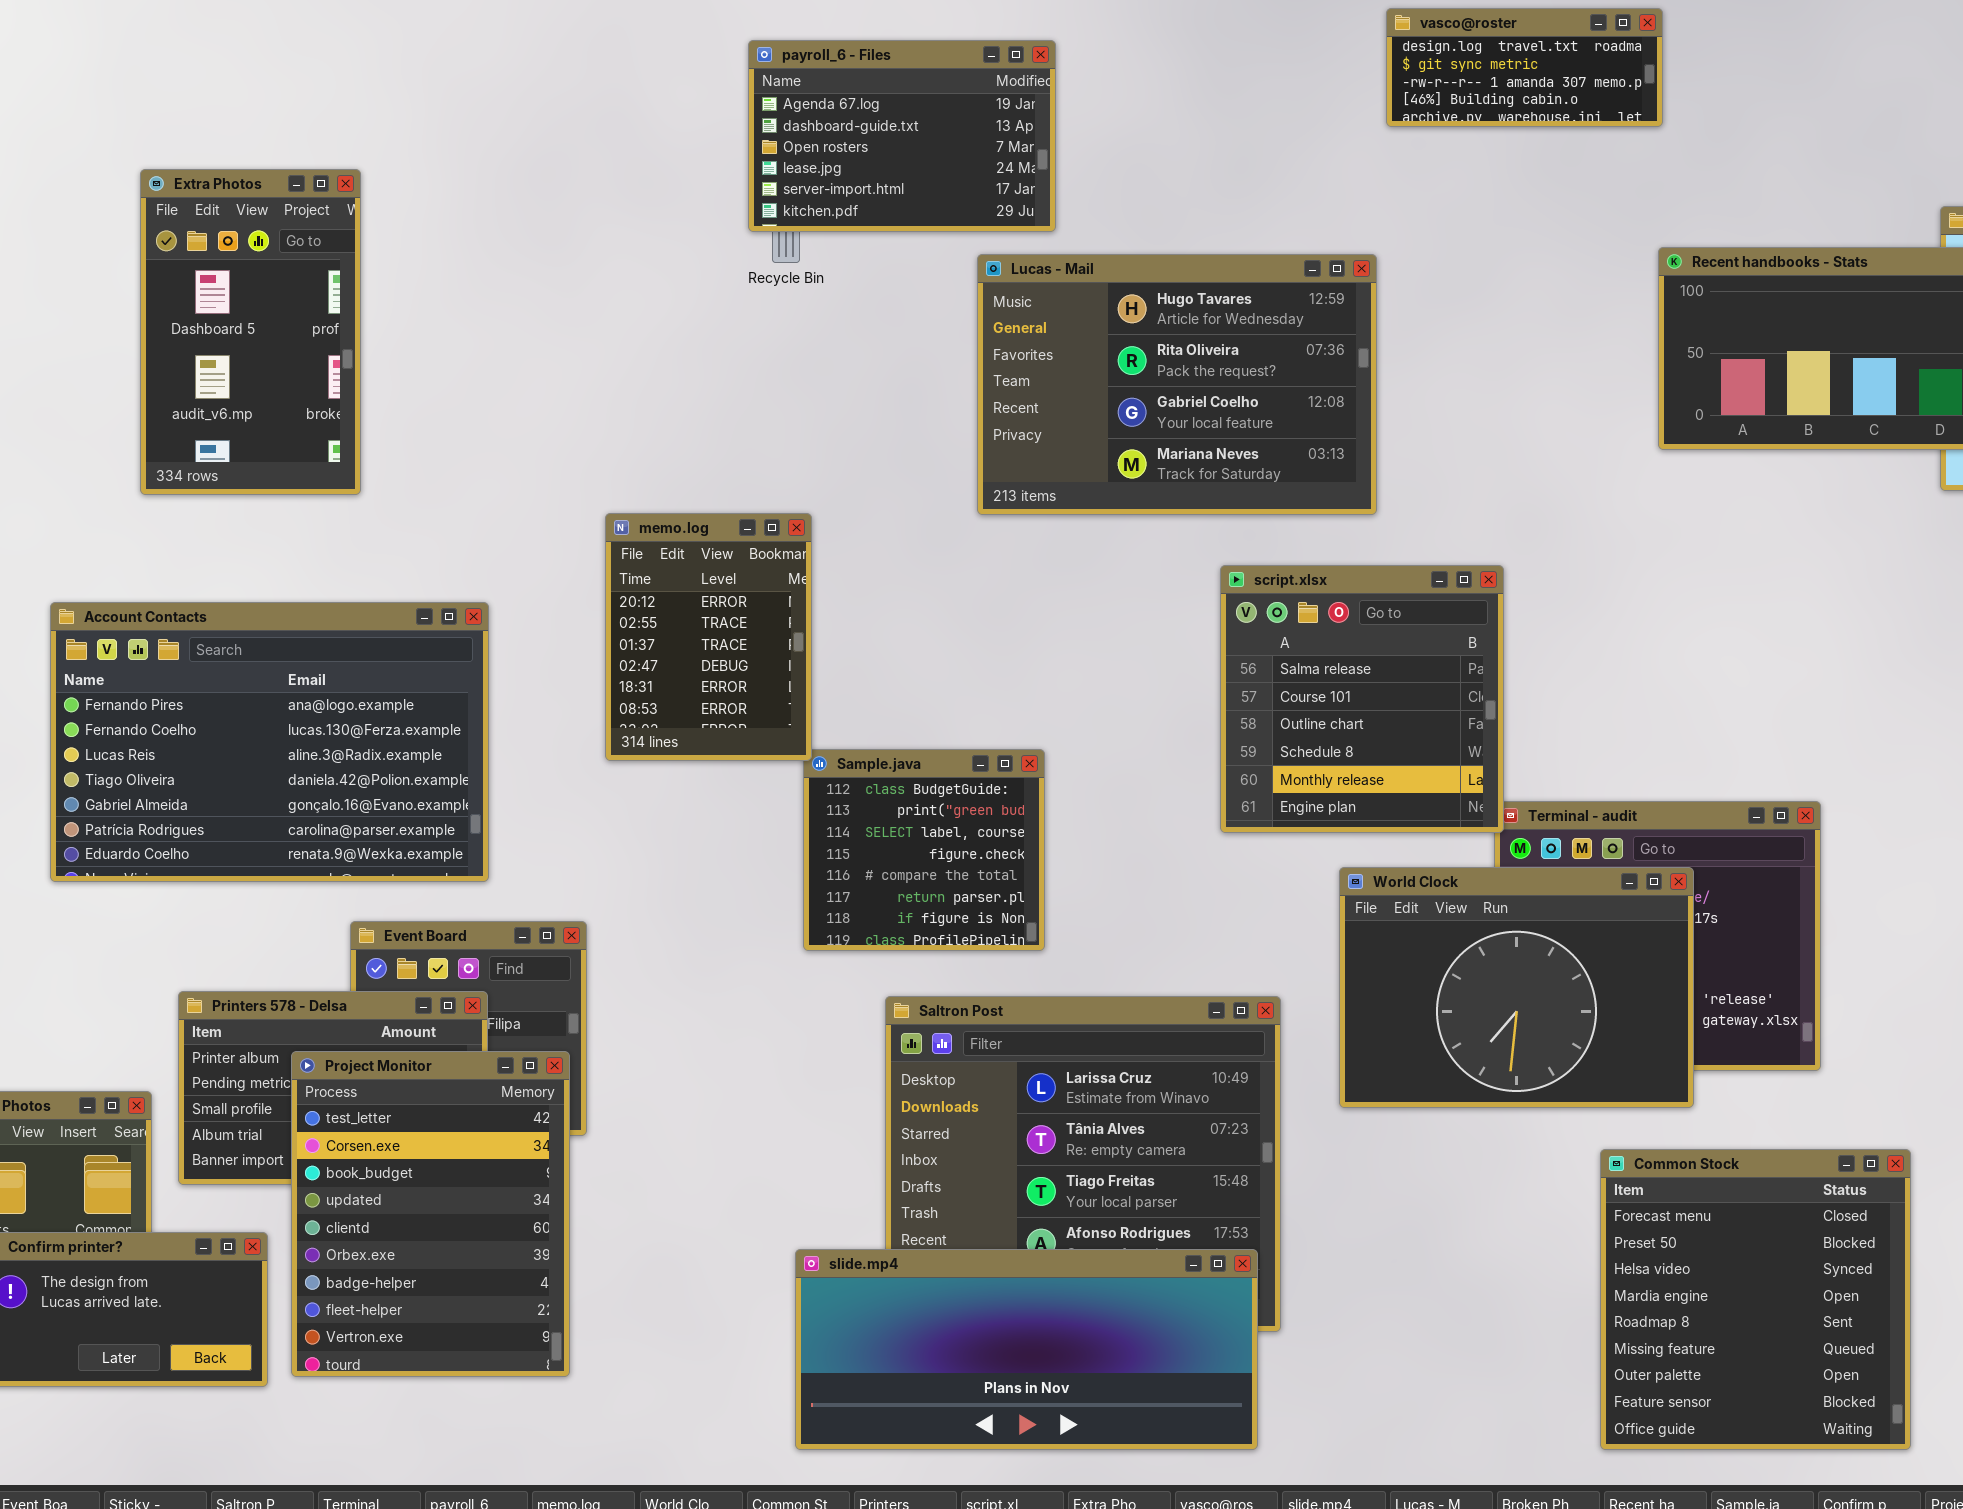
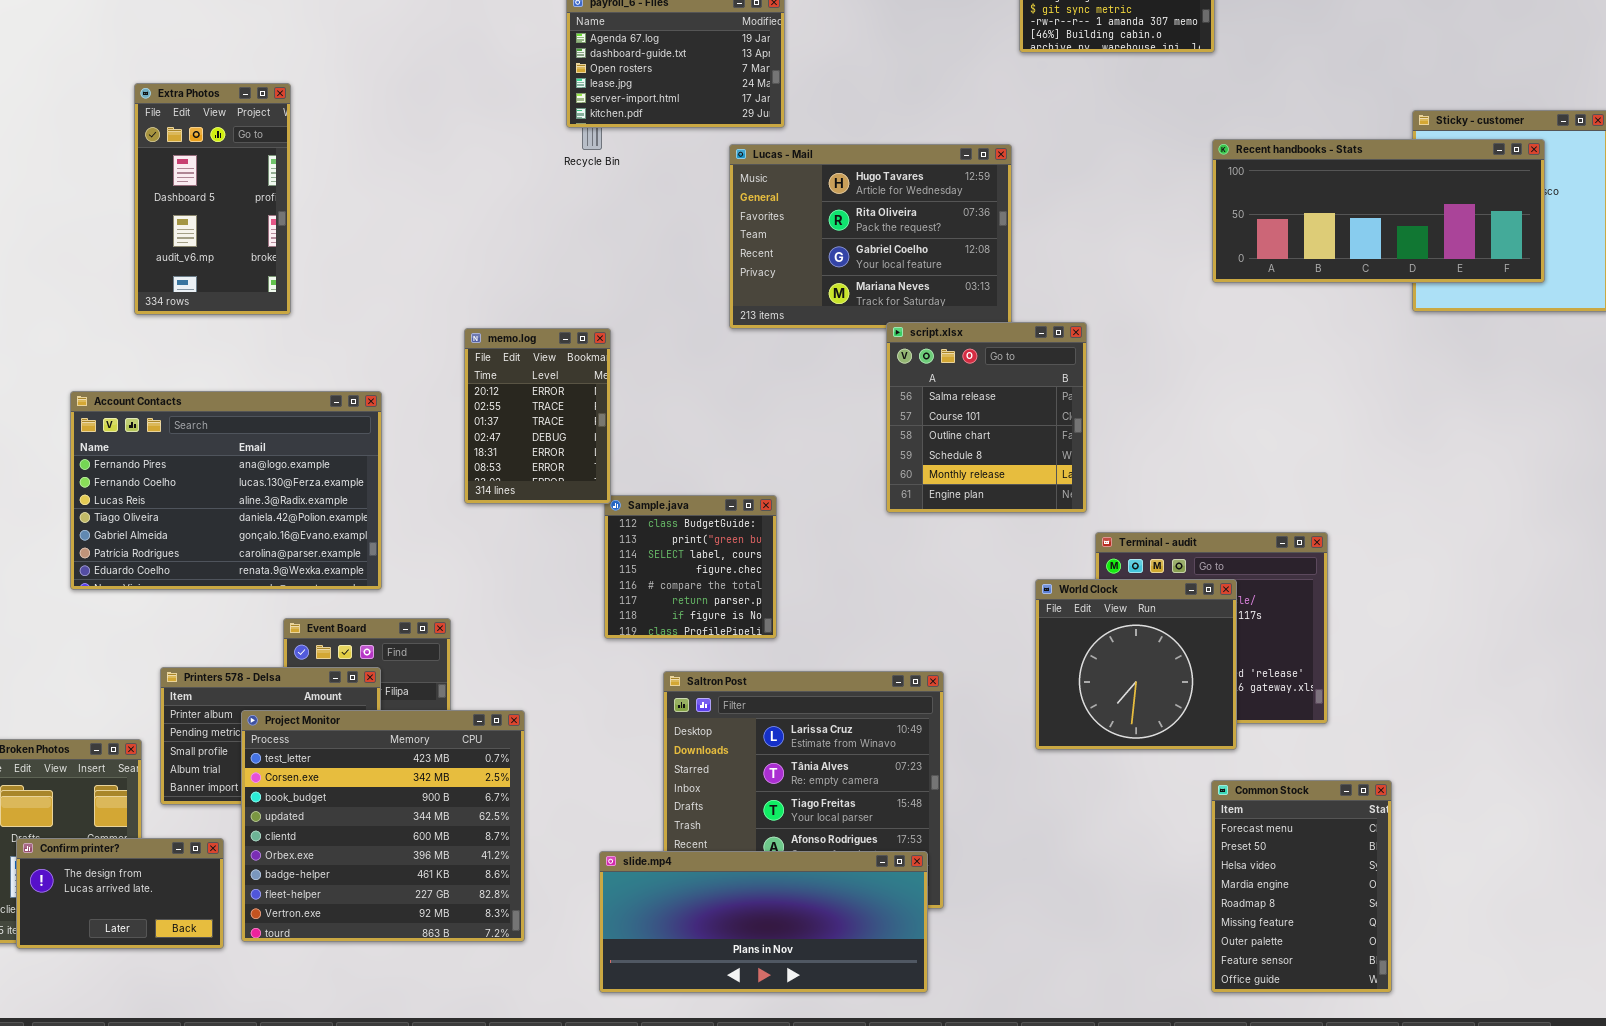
script.xlsx: [1220,565,1504,833] -> [886,322,1087,513], moved
World Clock: [1339,867,1694,1108] -> [1035,579,1237,750], resized
Project Monitor: [291,1051,570,1377] -> [241,710,525,942], resized
Common Stock: [1600,1149,1911,1450] -> [1211,780,1392,993], resized

